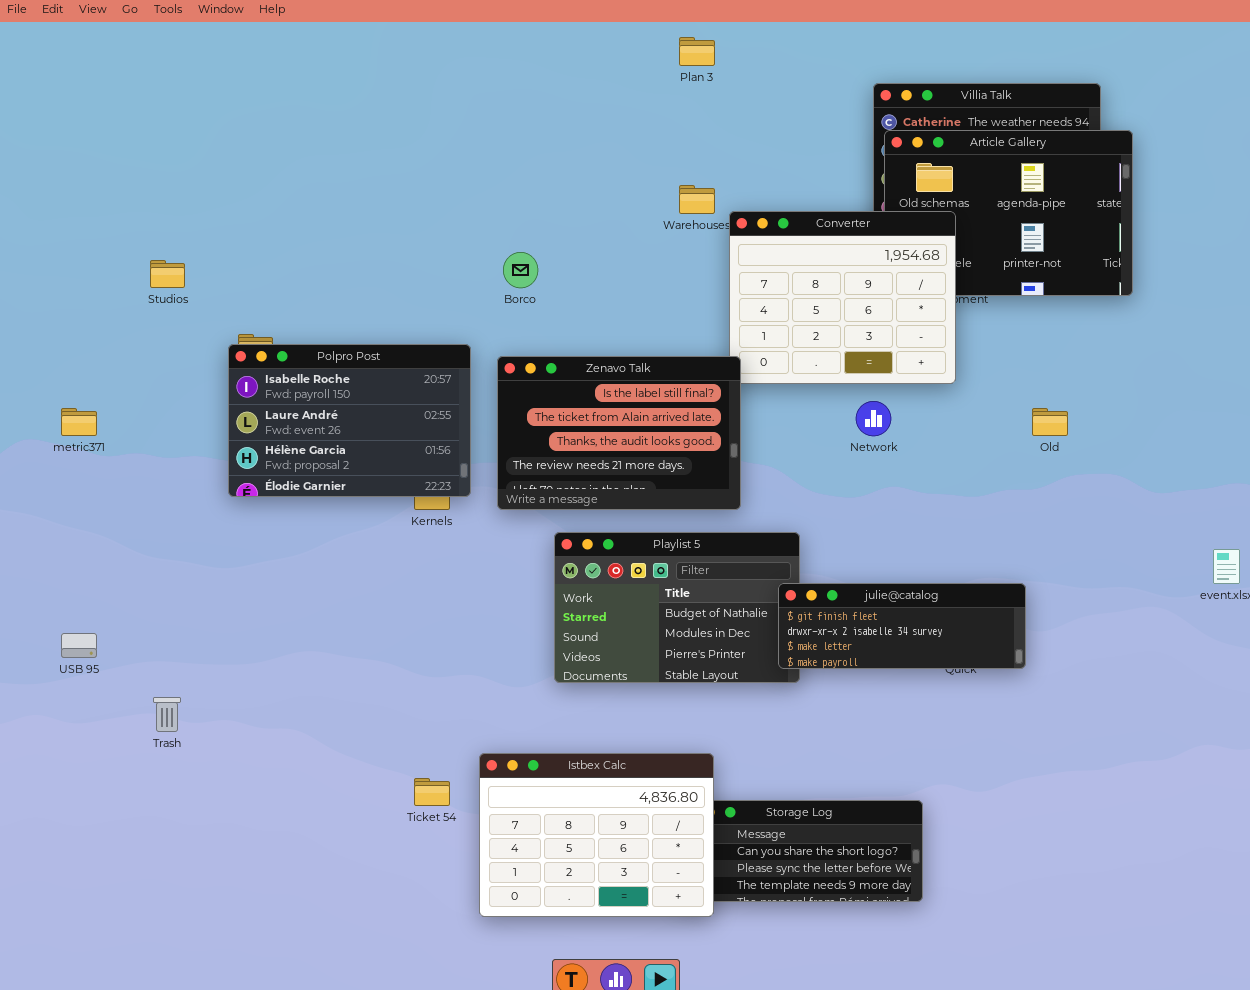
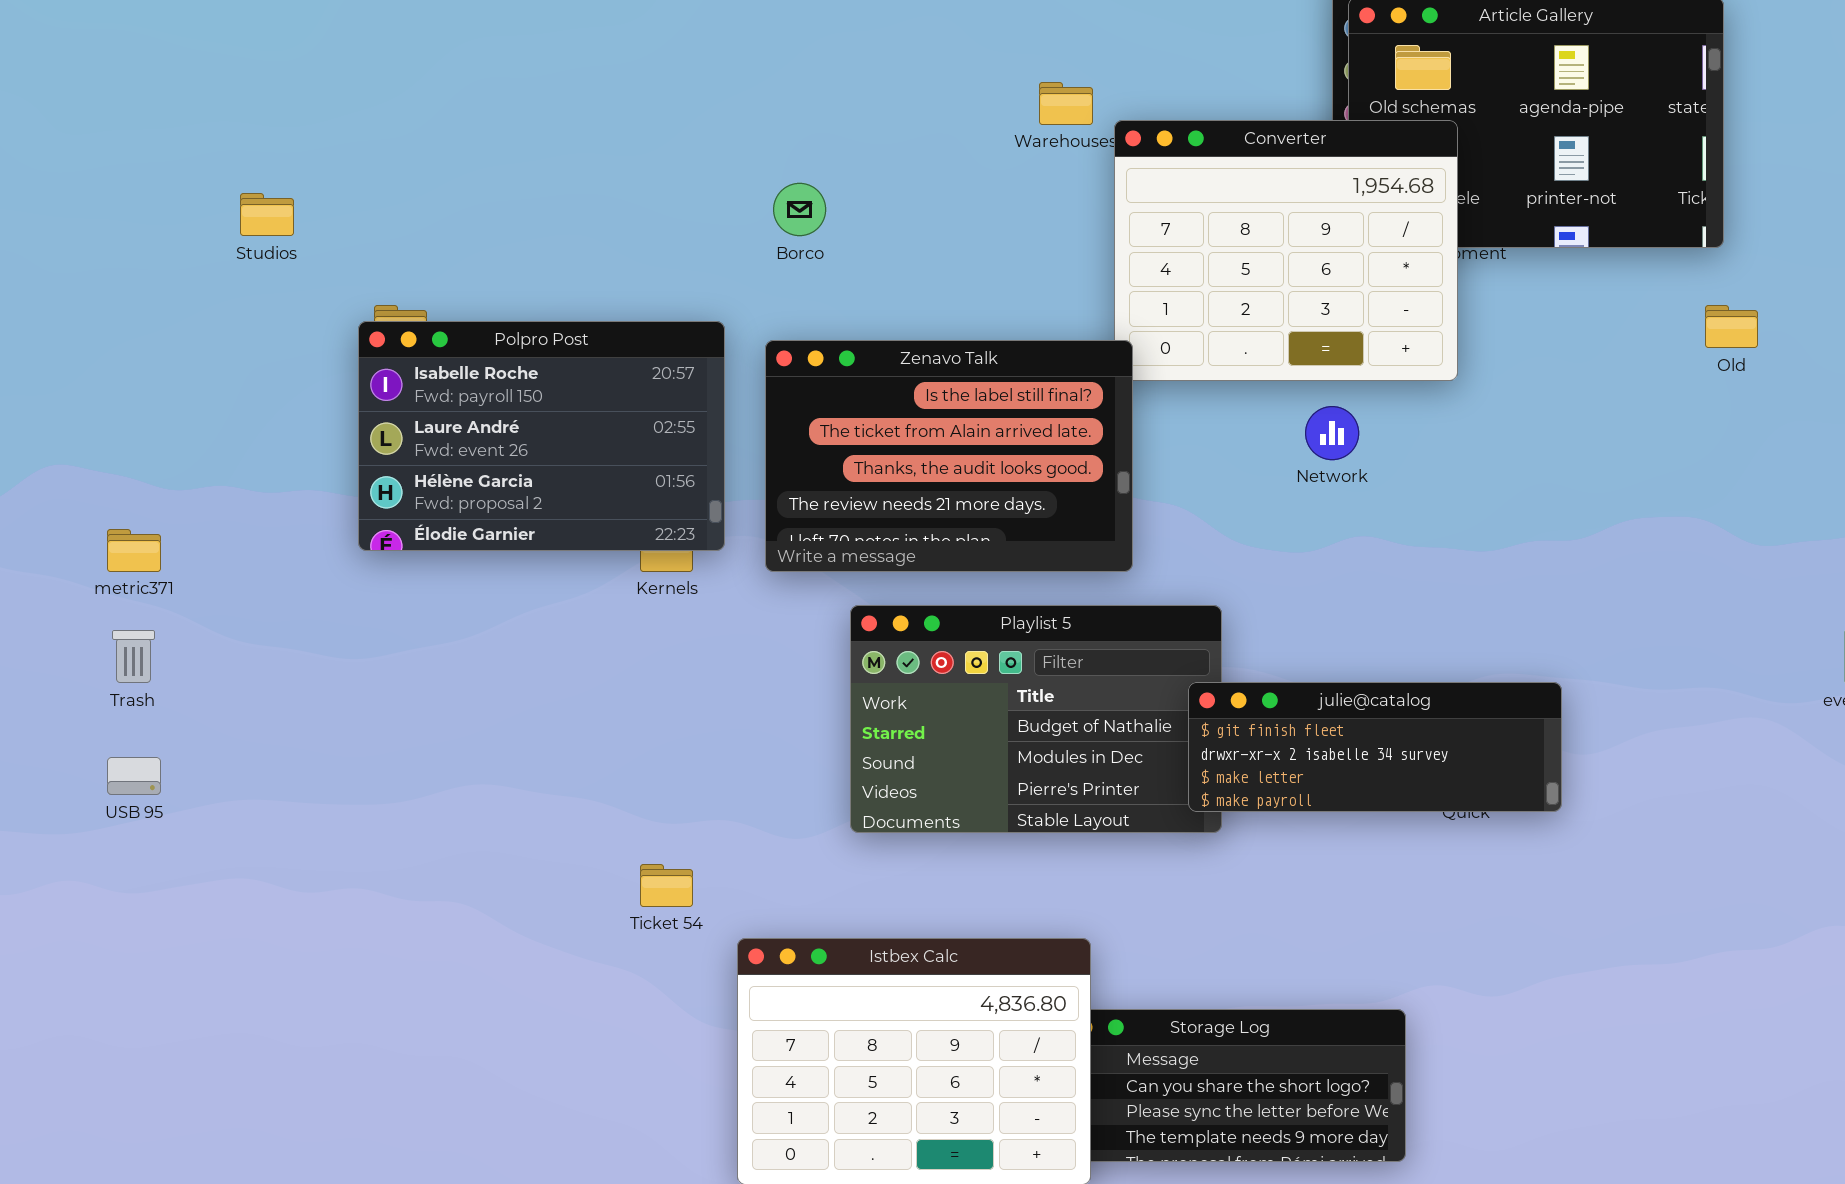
metric371: [61,408,97,436] -> [107,529,161,572], moved
Old: [1032,408,1068,436] -> [1705,305,1758,348], moved
Trash: [153,697,181,732] -> [112,630,155,683], moved
Ticket 54: [414,778,450,806] -> [640,864,693,907], moved

